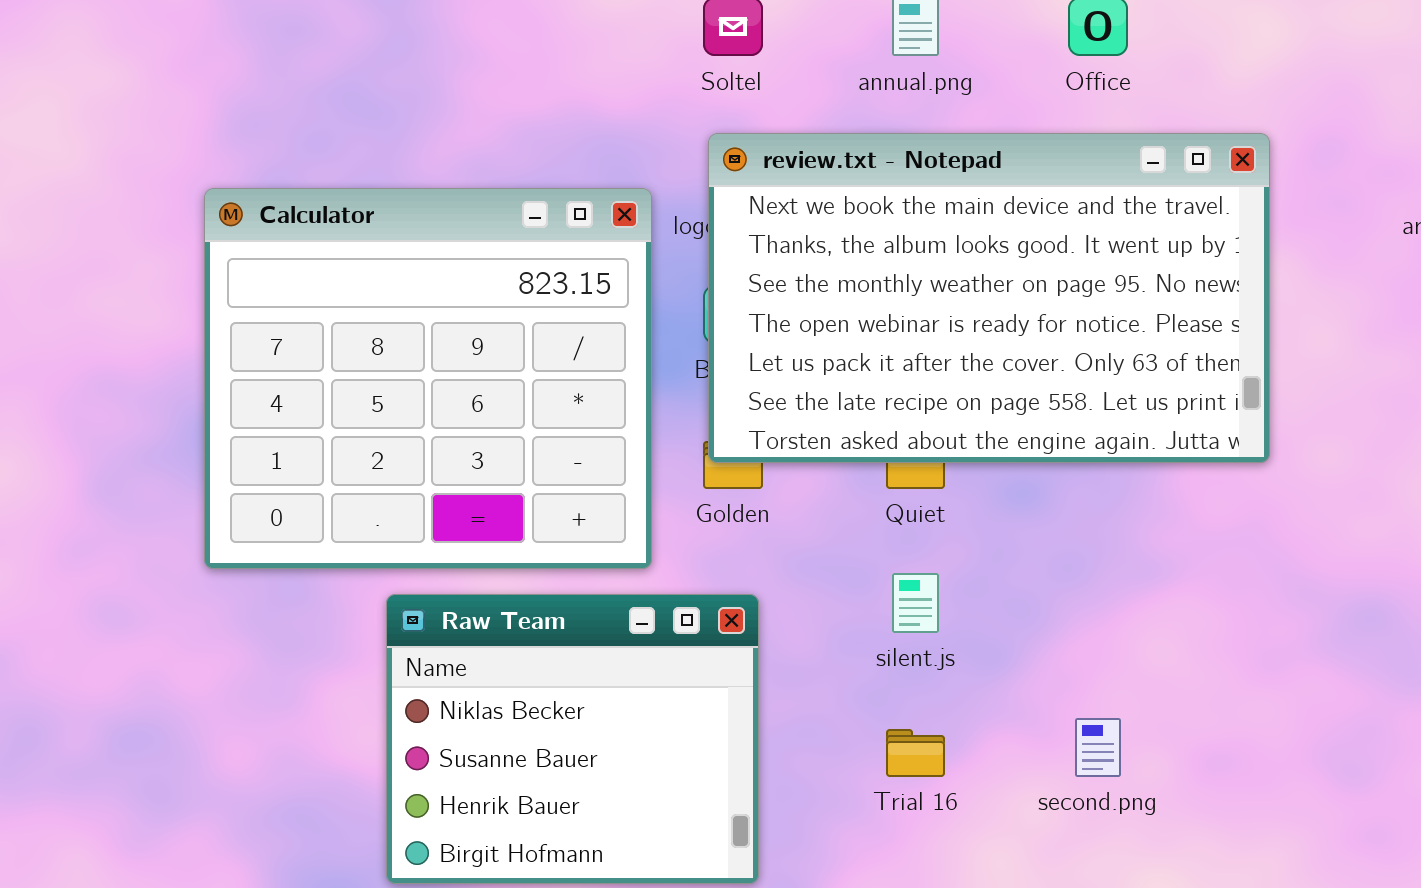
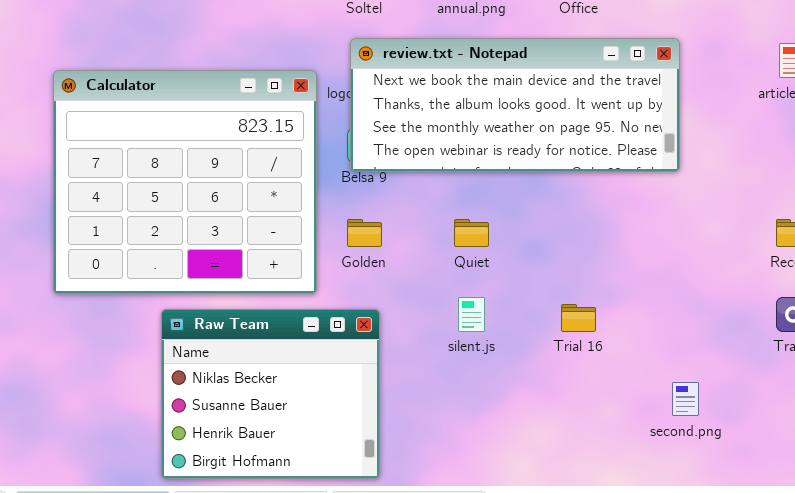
review.txt - Notepad: [708,133,1270,463] -> [350,38,680,172], resized
second.png: [1075,718,1121,777] -> [672,382,699,416], moved
Trial 16: [886,729,945,777] -> [561,304,596,332], moved

